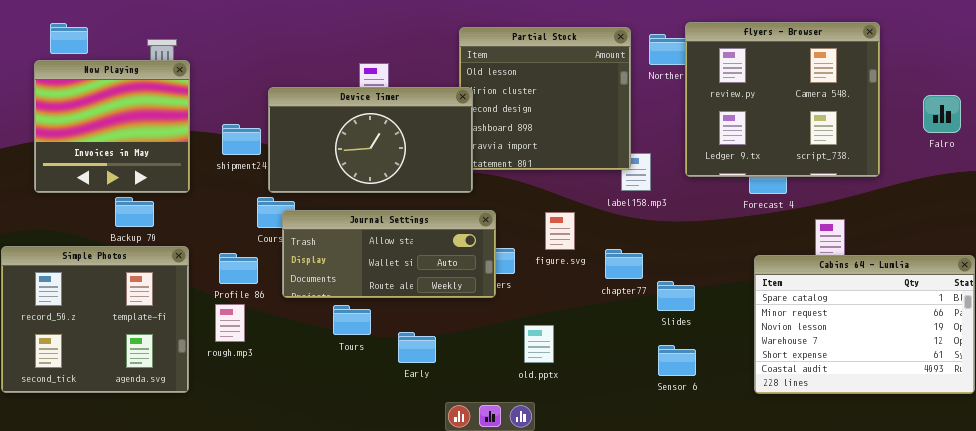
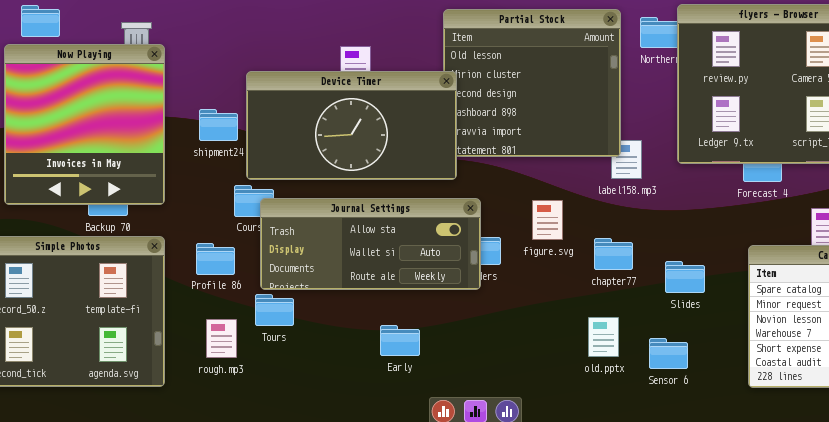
Now Playing: [34,60,190,193] -> [4,44,165,205], resized
Slides: [657,281,695,311] -> [665,261,705,293], moved
rough.mp3: [215,304,245,342] -> [206,319,237,358], moved
Tours: [333,305,371,335] -> [255,294,294,326], moved
old.pptx: [524,325,554,363] -> [588,317,619,357], moved

